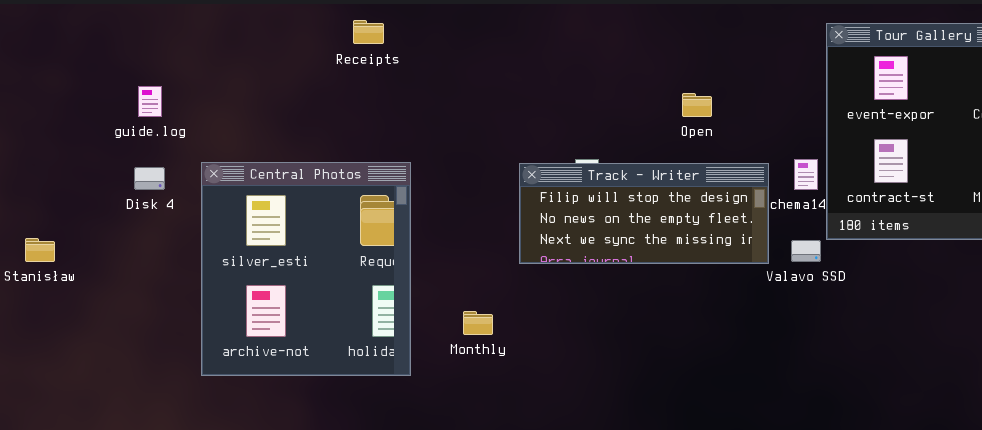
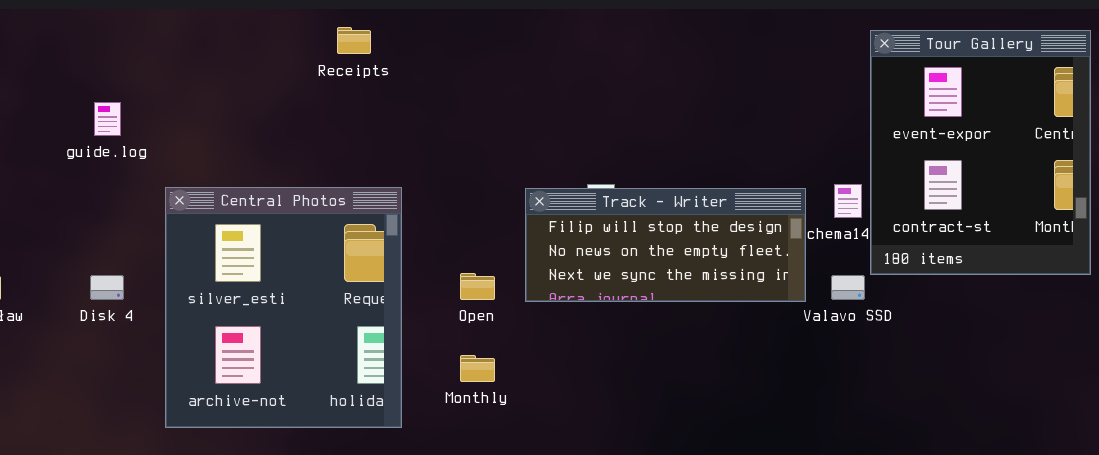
Open: [682,93,712,117] -> [460,273,495,300], moved
Disk 4: [134,167,165,190] -> [90,275,124,300], moved

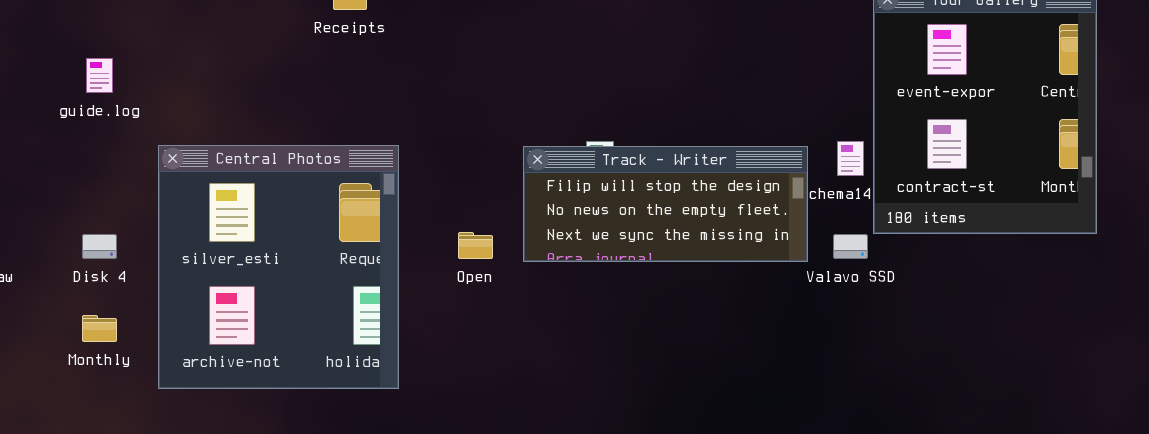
Monthly: [460,355,495,382] -> [82,315,117,342], moved

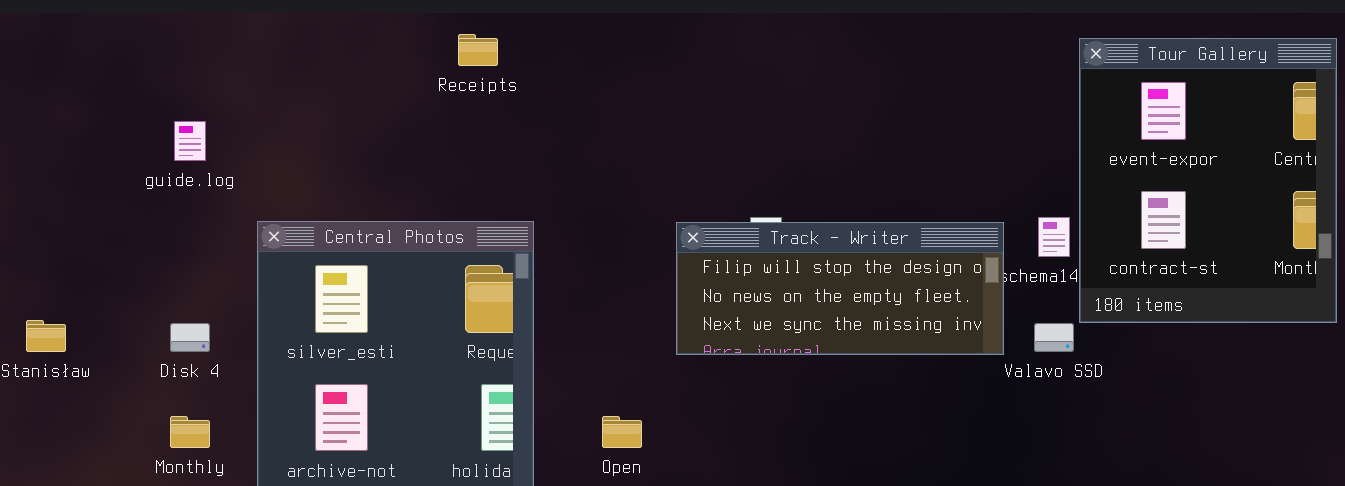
Open: [458,232,493,259] -> [602,416,642,448], moved

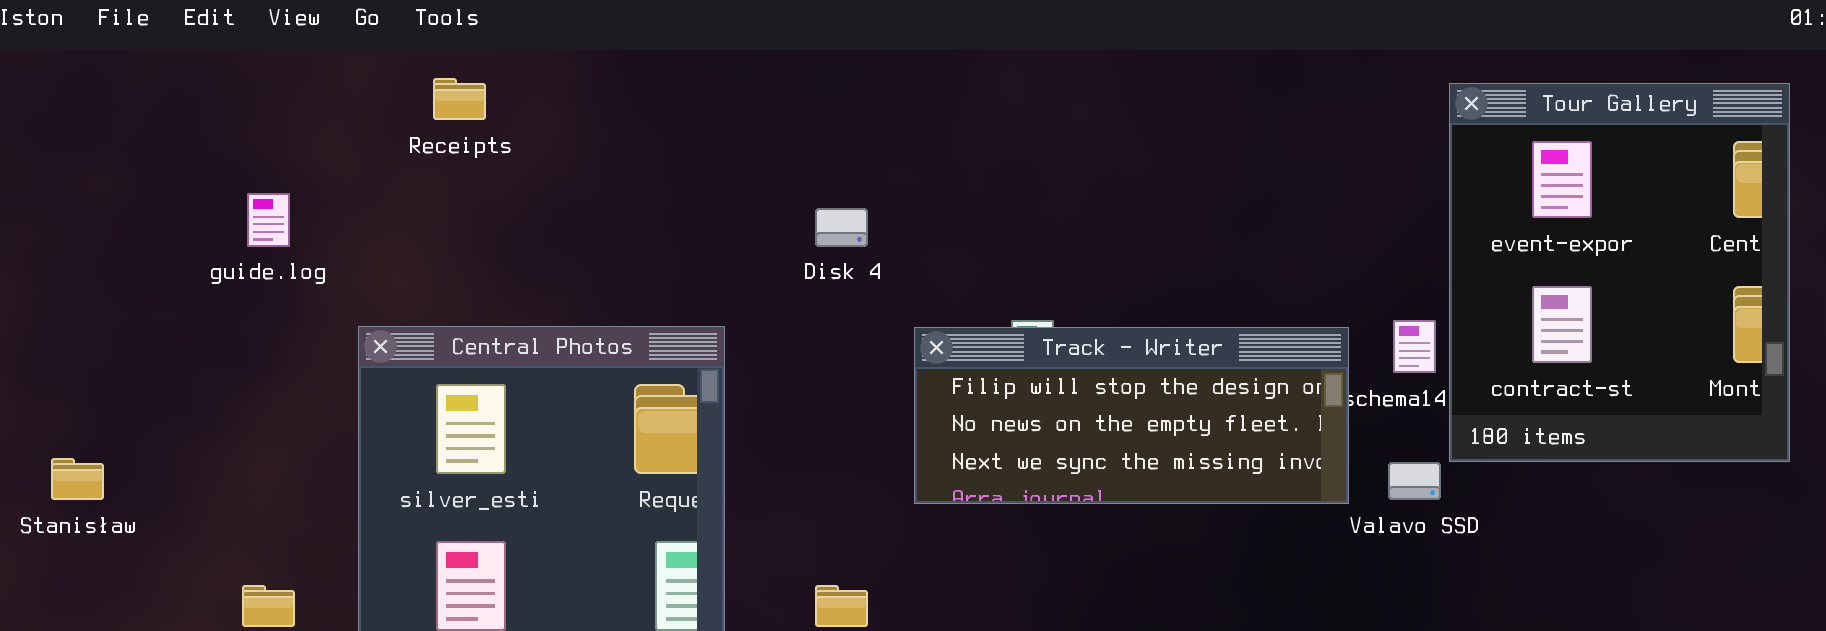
Receipts: [458,34,498,66] -> [433,78,486,120], moved
Disk 4: [170,323,210,352] -> [815,208,868,247], moved

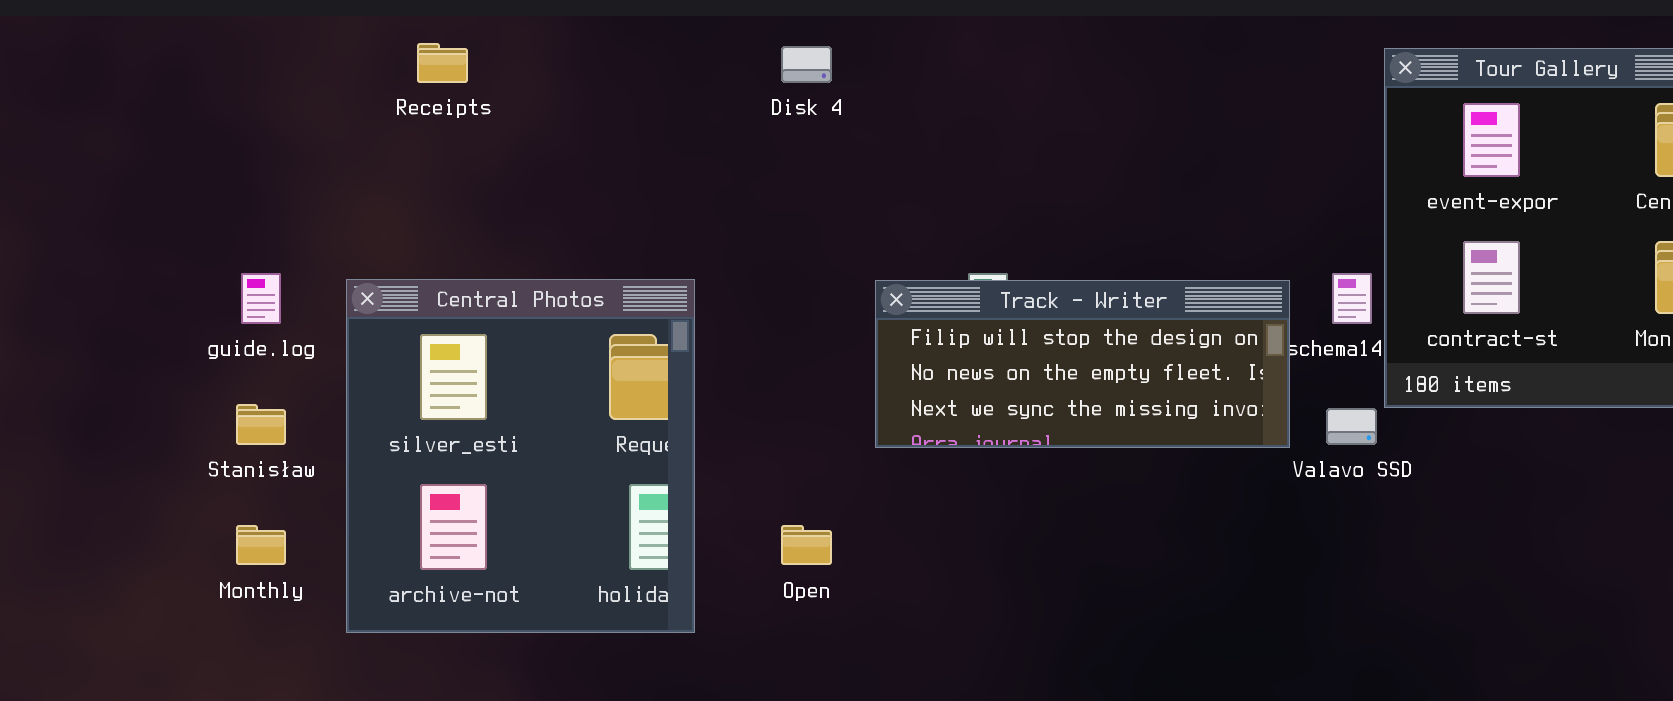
guide.log: [247,193,290,247] -> [241,273,281,324], moved
Disk 4: [815,208,868,247] -> [781,46,832,83], moved
Stanisław: [51,458,104,500] -> [236,404,286,445], moved

